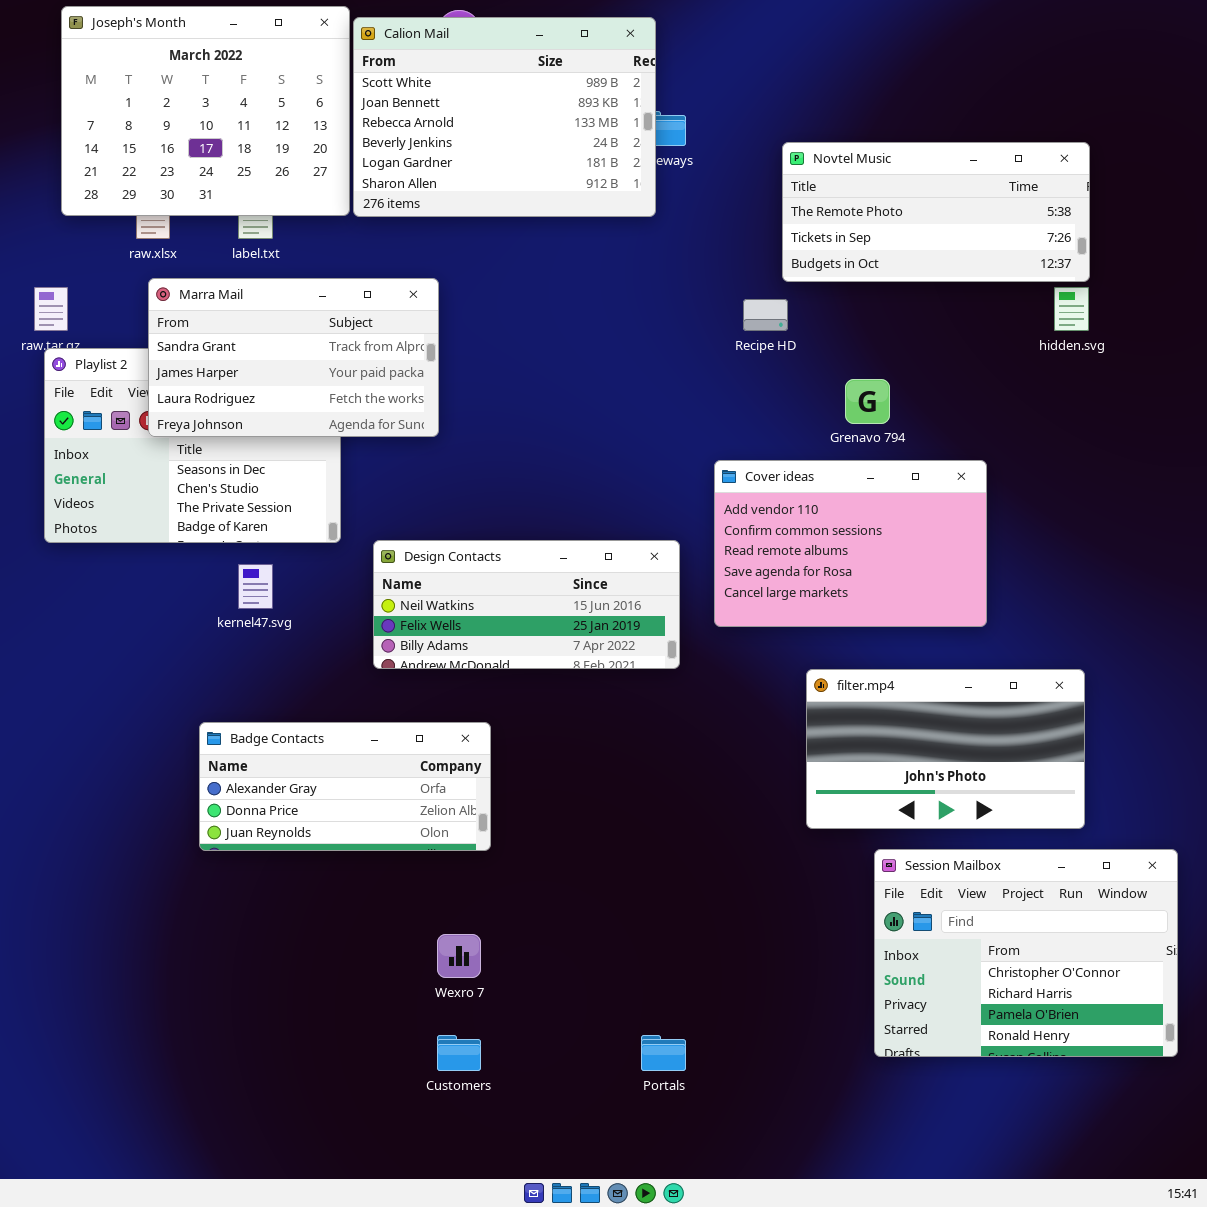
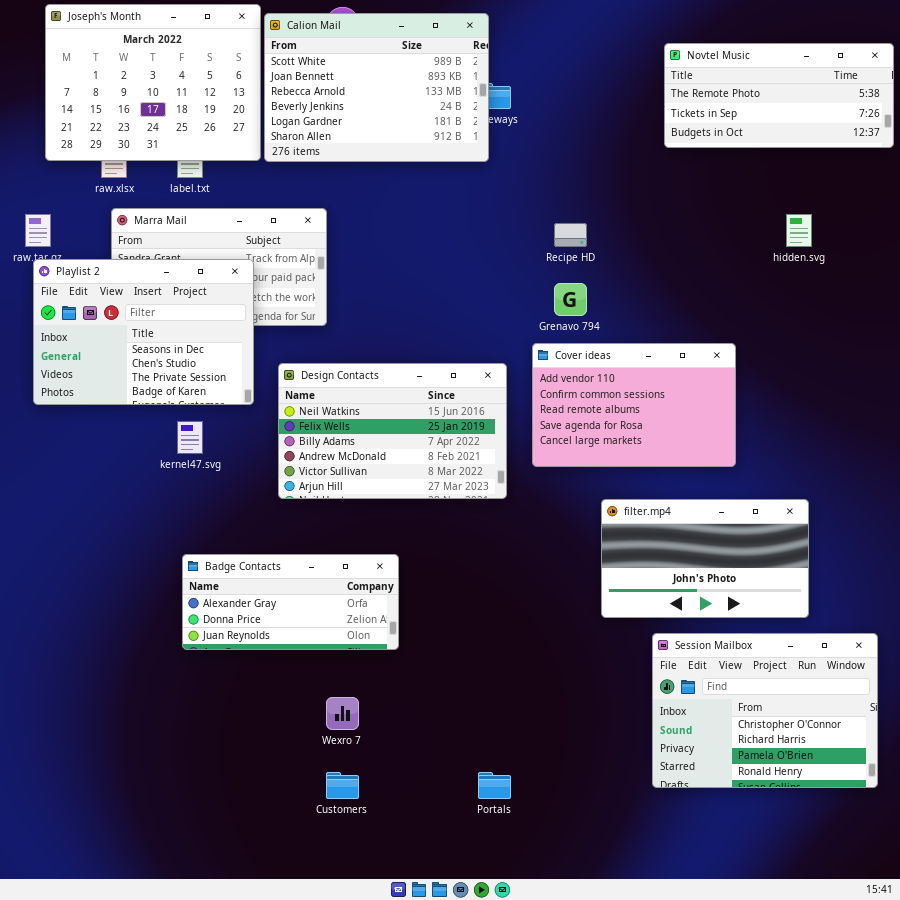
Novtel Music: [782,142,1090,282] -> [664,43,894,148], moved
Playlist 2: [44,348,341,543] -> [33,259,254,405], raised
Grenavo 794: [845,379,890,424] -> [554,283,587,316], moved
Design Contacts: [373,540,680,669] -> [278,363,507,499], resized
Badge Contacts: [199,722,491,851] -> [182,554,399,650], moved

